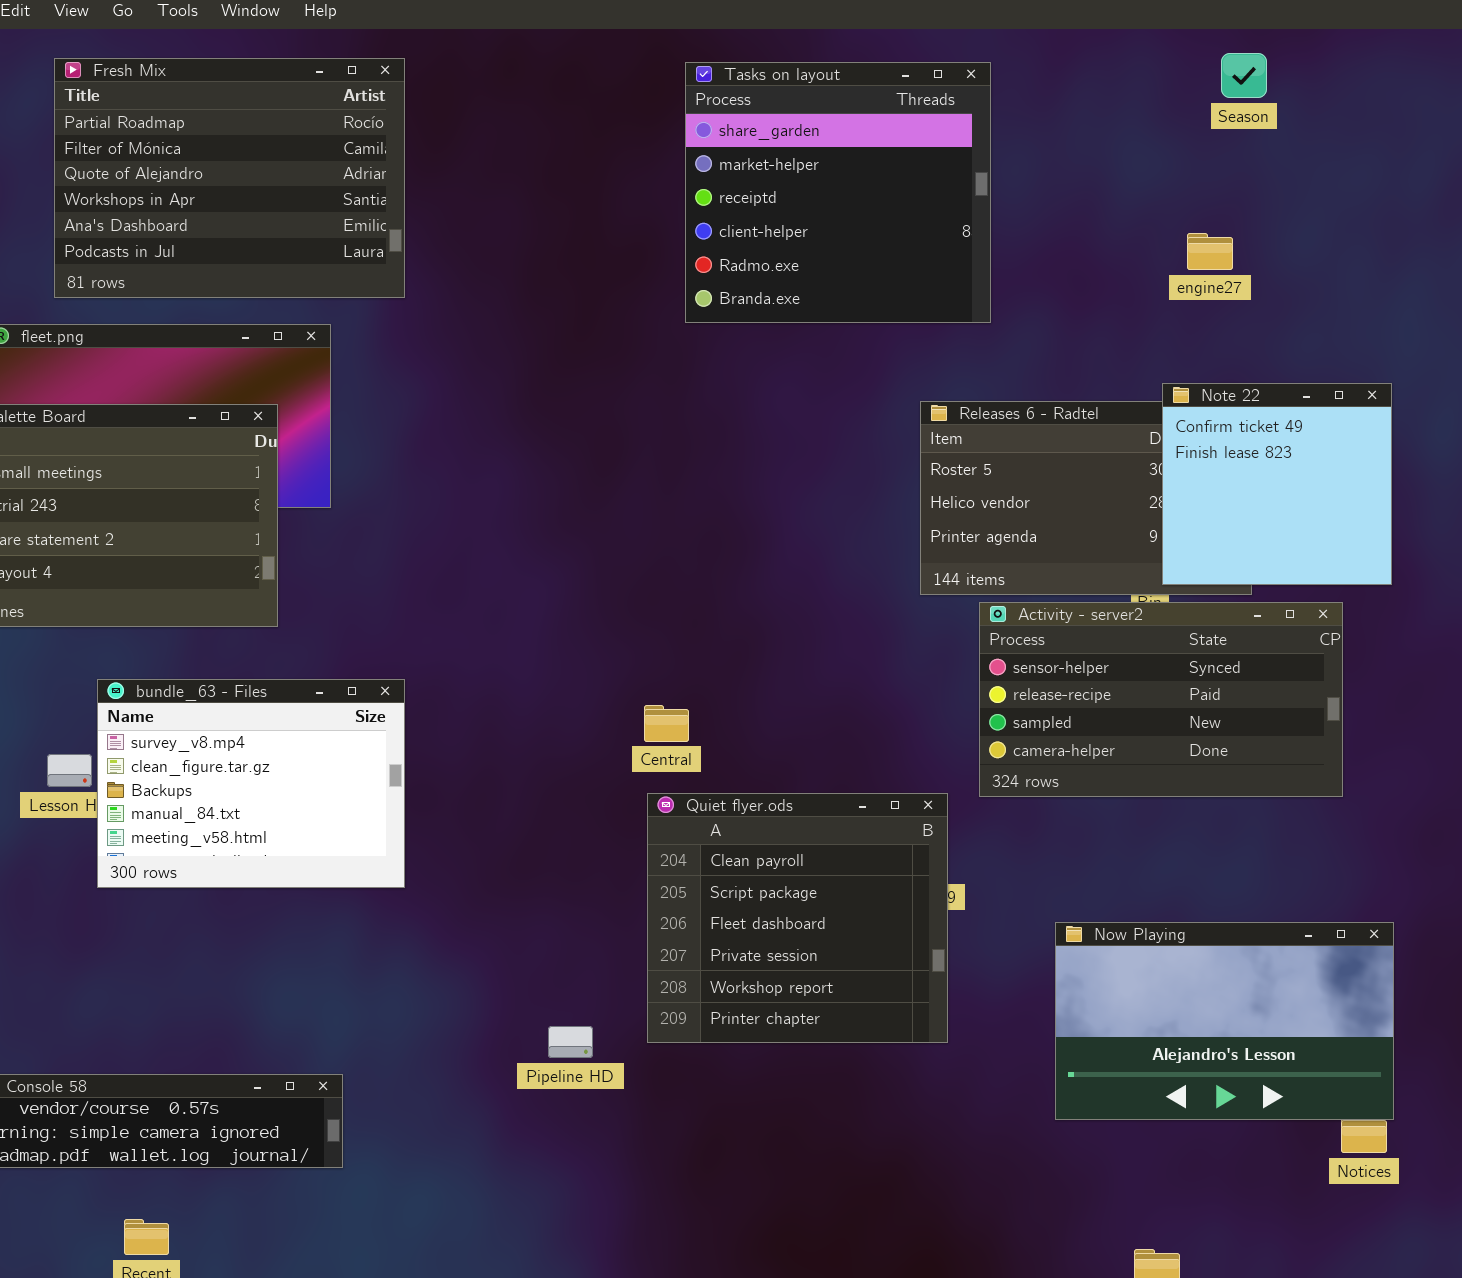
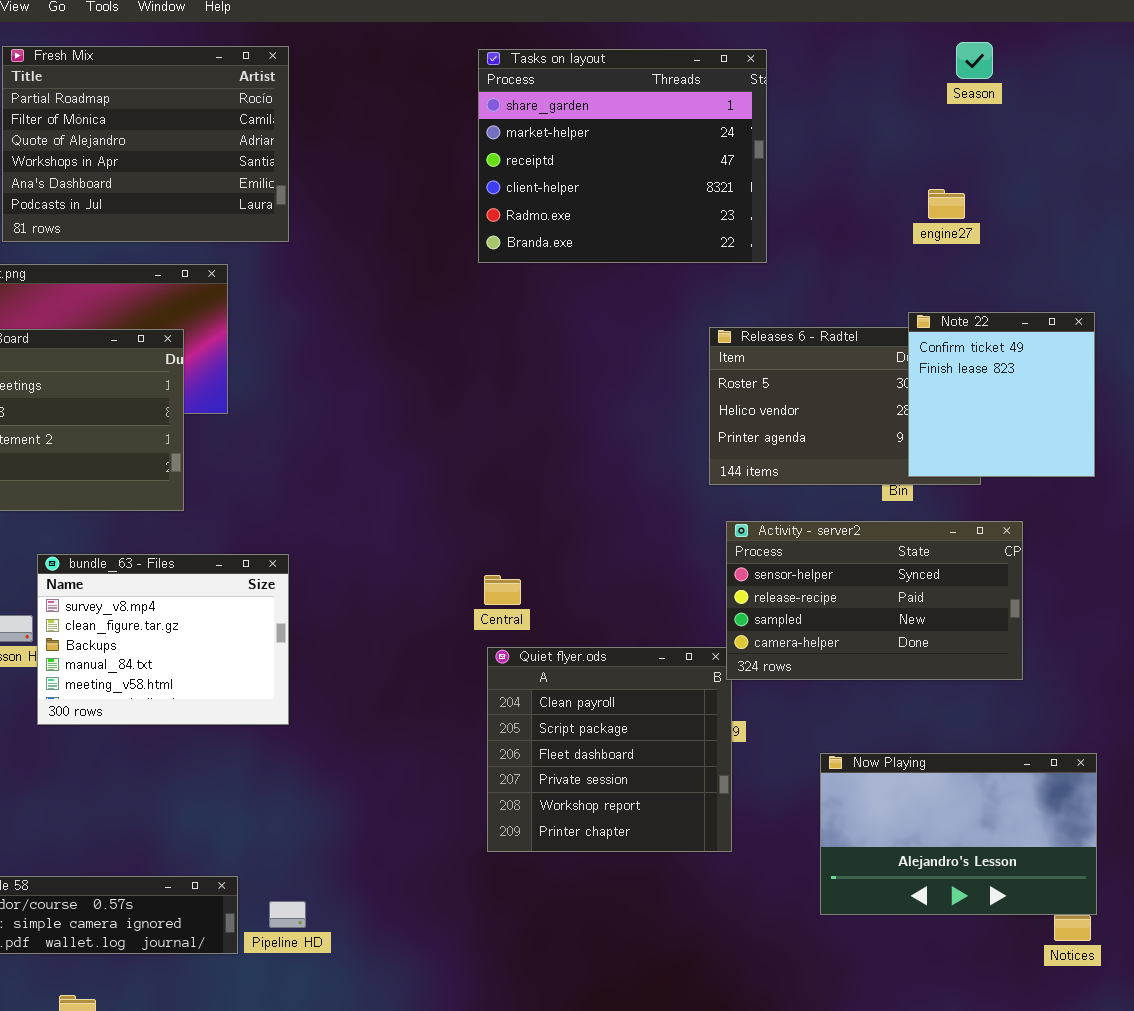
Tasks on layout: [685,62,991,323] -> [478,49,767,263], resized
Activity - server2: [979,602,1343,797] -> [726,521,1023,680], moved
Pipeline HD: [548,1026,593,1058] -> [269,901,306,928], moved

